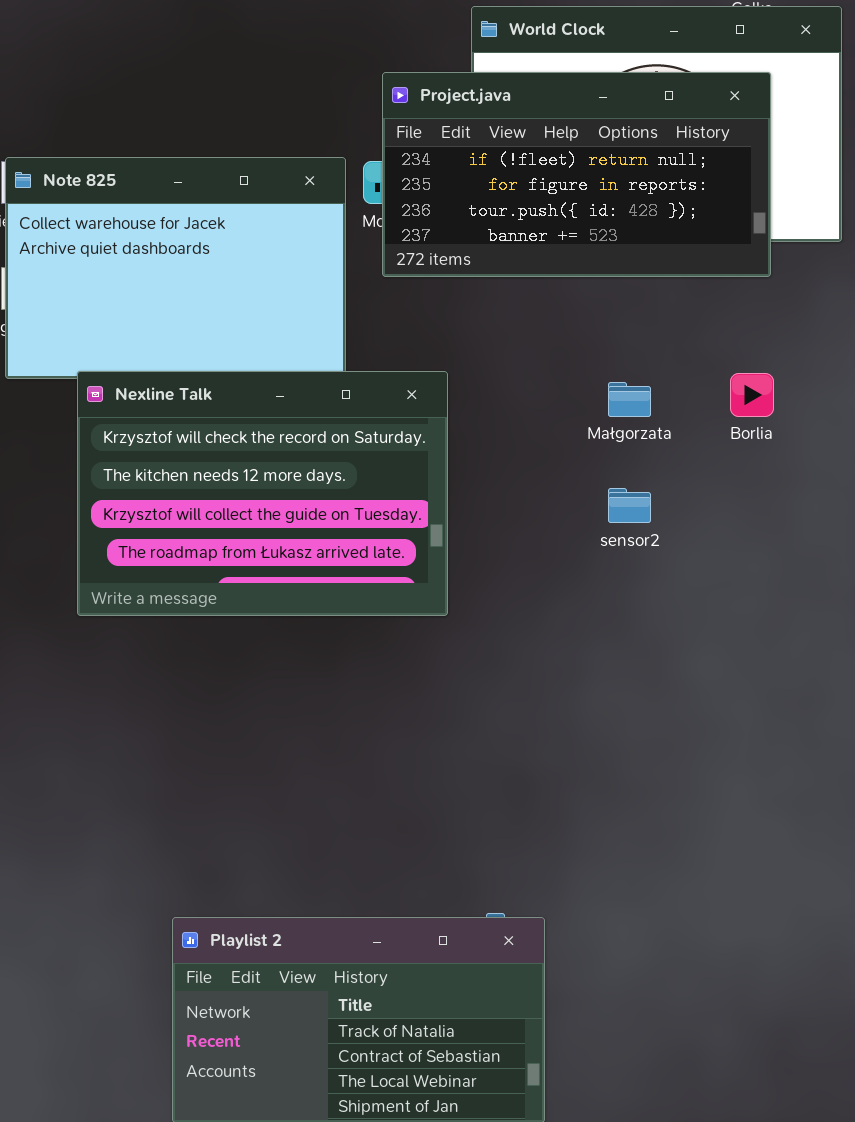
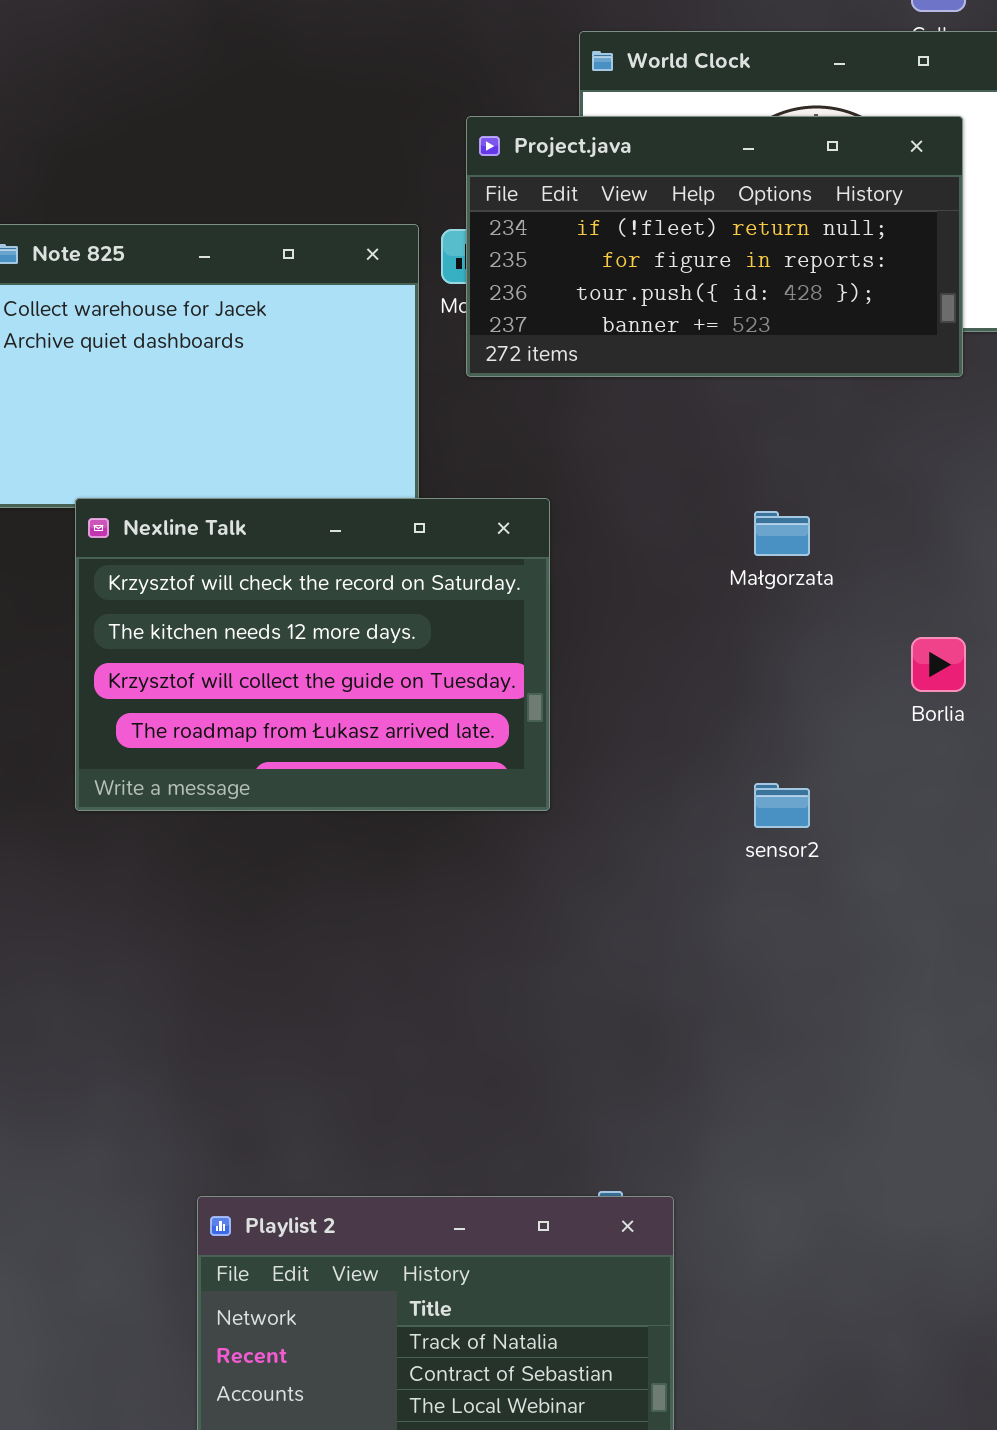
Borlia: [730,373,774,417] -> [911,637,966,692], moved
sensor2: [608,488,651,523] -> [754,783,810,828], moved

